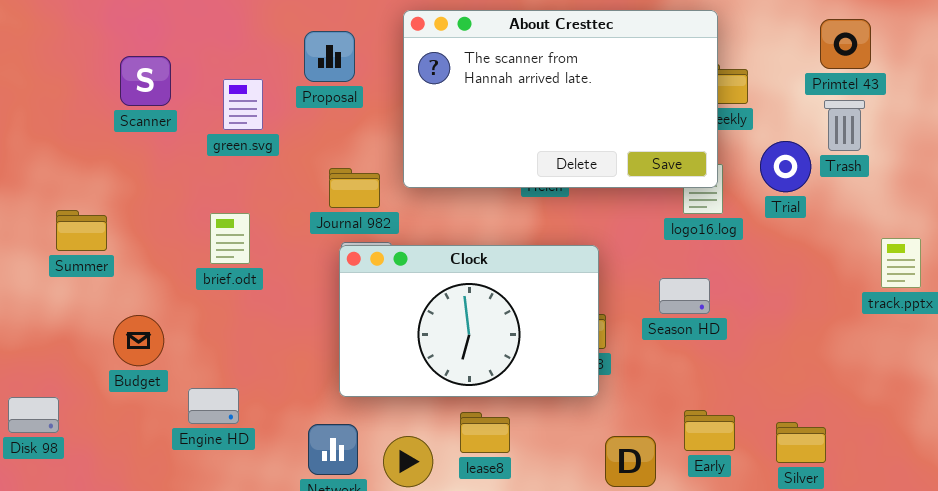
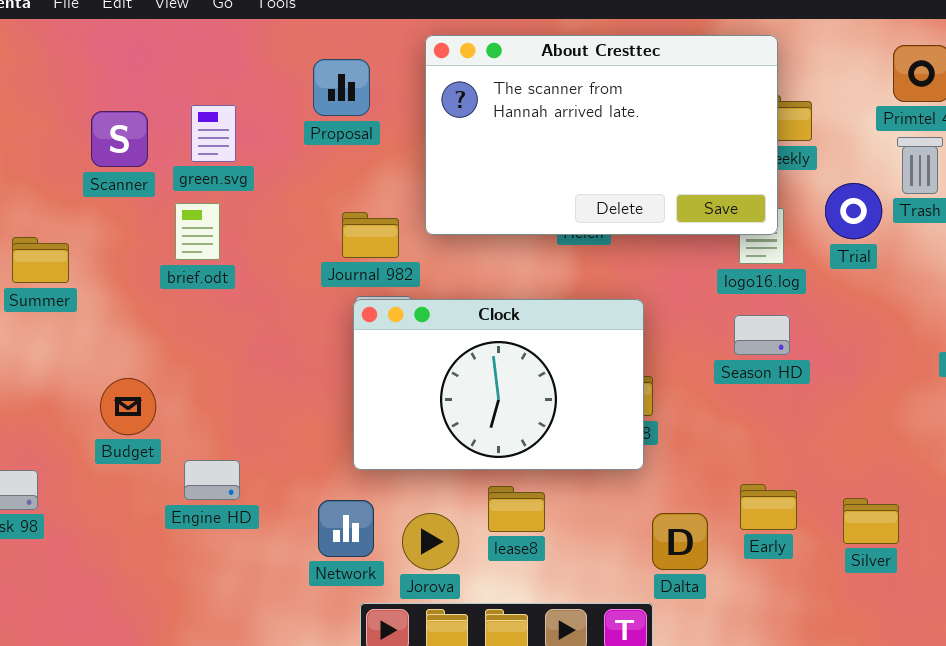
Scanner: [120,56,171,106] -> [91,111,148,167], moved
green.svg: [223,79,263,130] -> [191,105,236,162], moved
Summer: [56,210,107,251] -> [12,237,69,283], moved
brief.odt: [210,213,250,264] -> [175,203,220,260], moved
Season HD: [659,278,710,314] -> [734,315,790,355], moved

